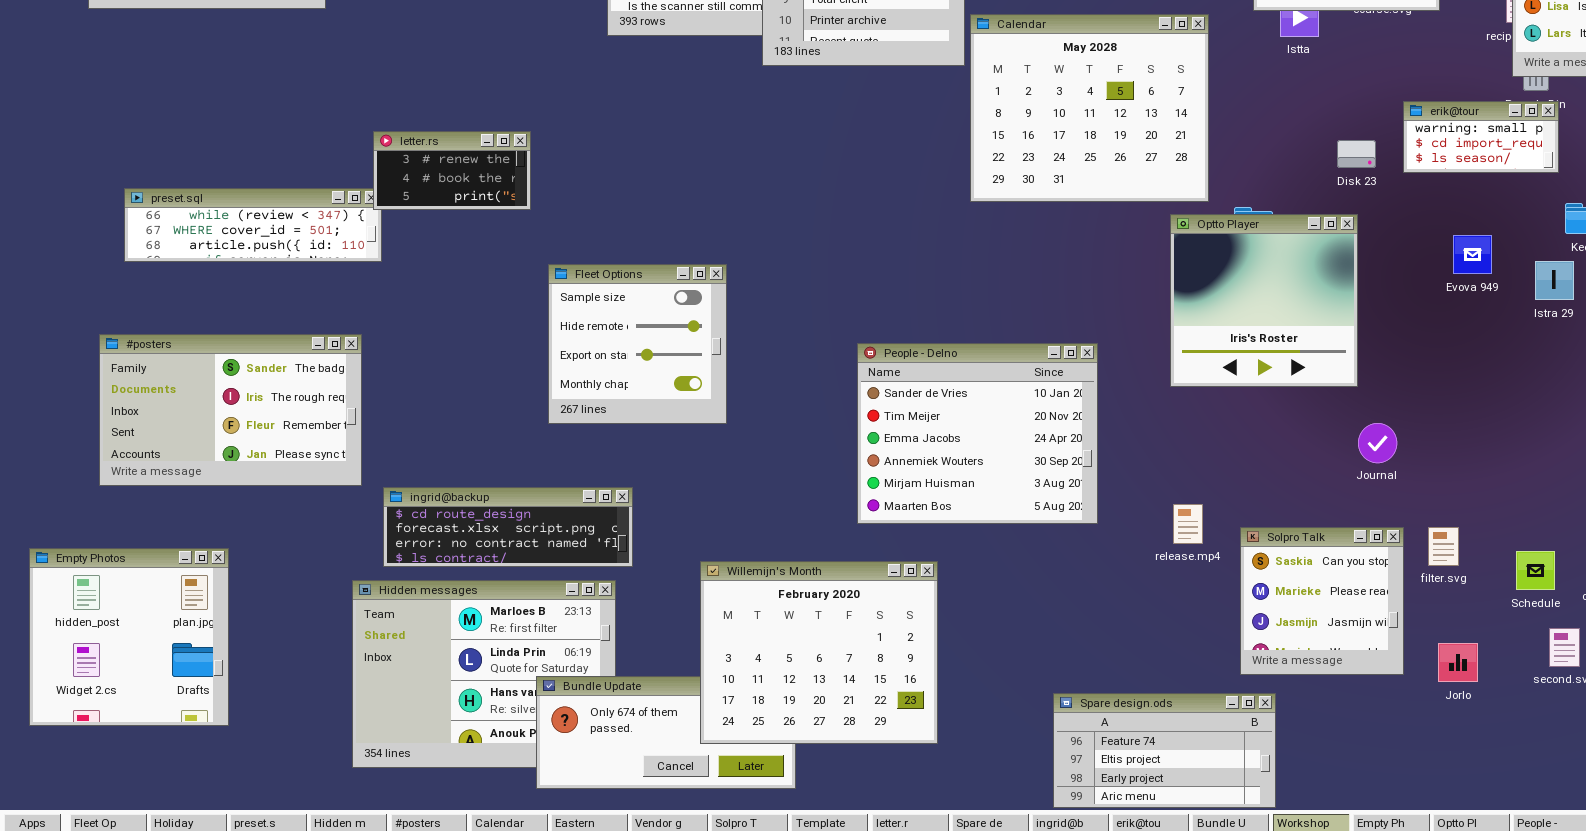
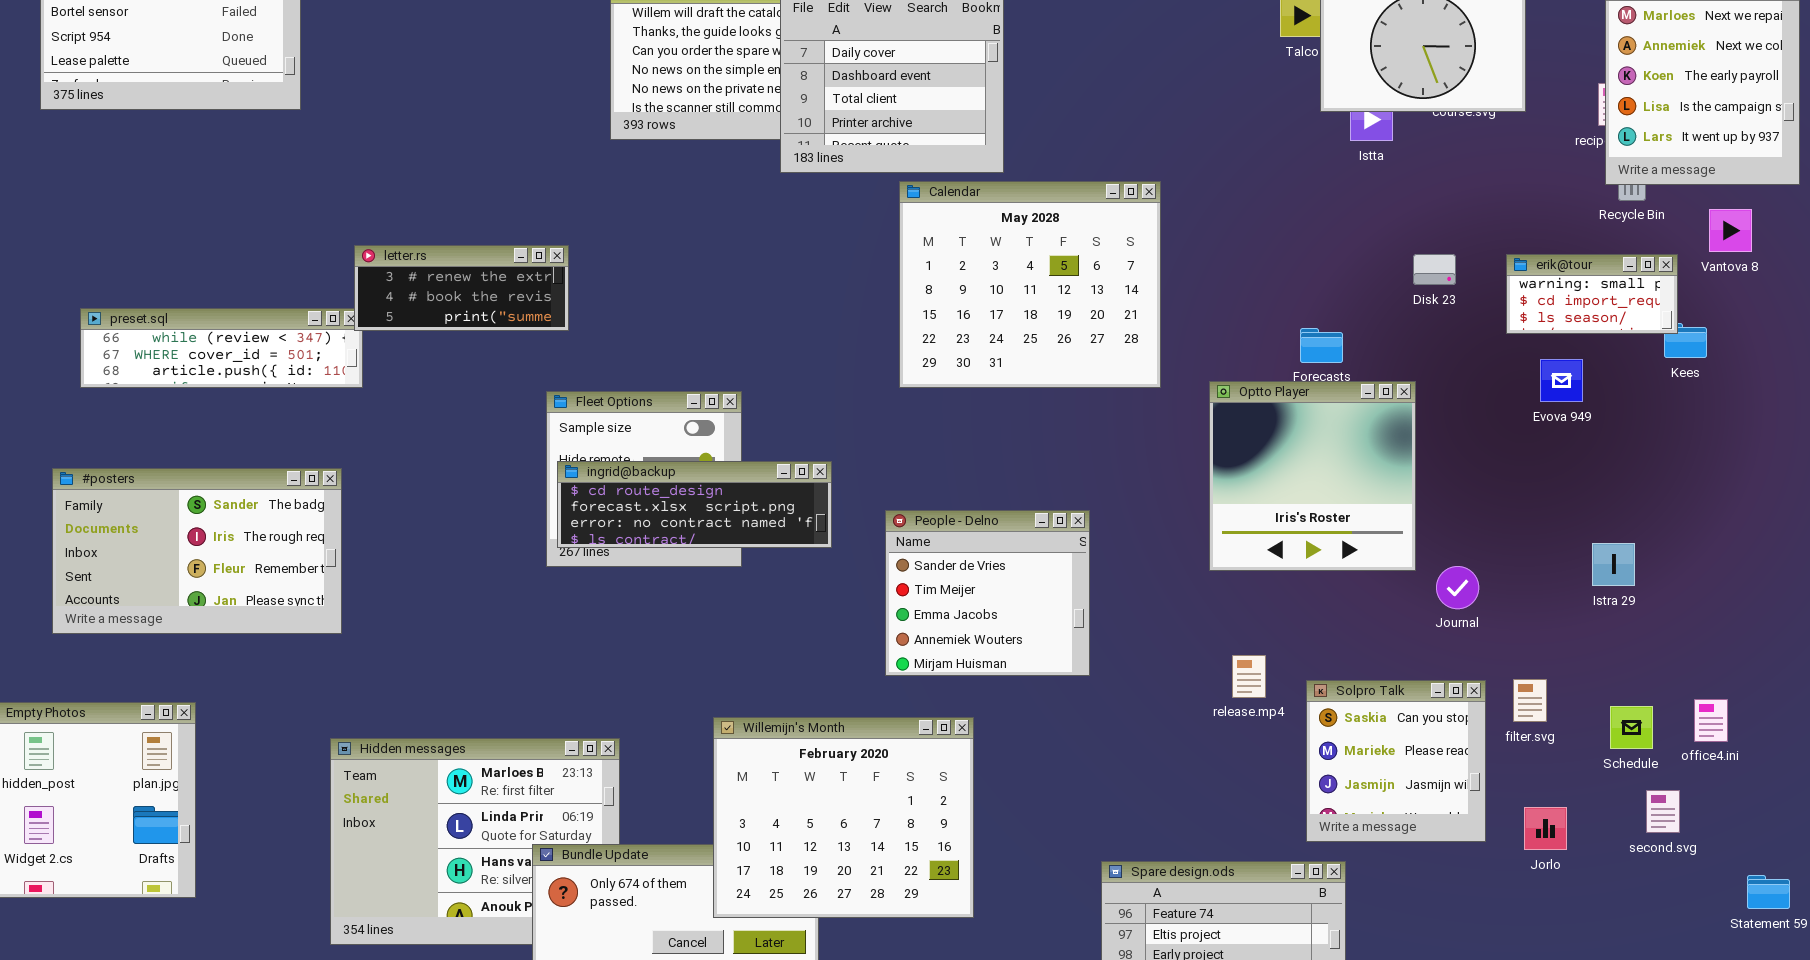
Calendar: [970,14,1209,202] -> [899,181,1161,388], moved
erik@tour: [1403,101,1559,173] -> [1506,254,1678,334], moved
letter.rs: [373,131,531,210] -> [354,245,569,331], resized
Optto Player: [1170,214,1358,387] -> [1209,381,1416,571], moved
Istra 29: [1535,261,1574,300] -> [1592,543,1635,586], moved
People - Delno: [857,343,1098,524] -> [885,510,1090,676], resized
ingrid@backup: [383,487,633,567] -> [557,461,832,548], moved

